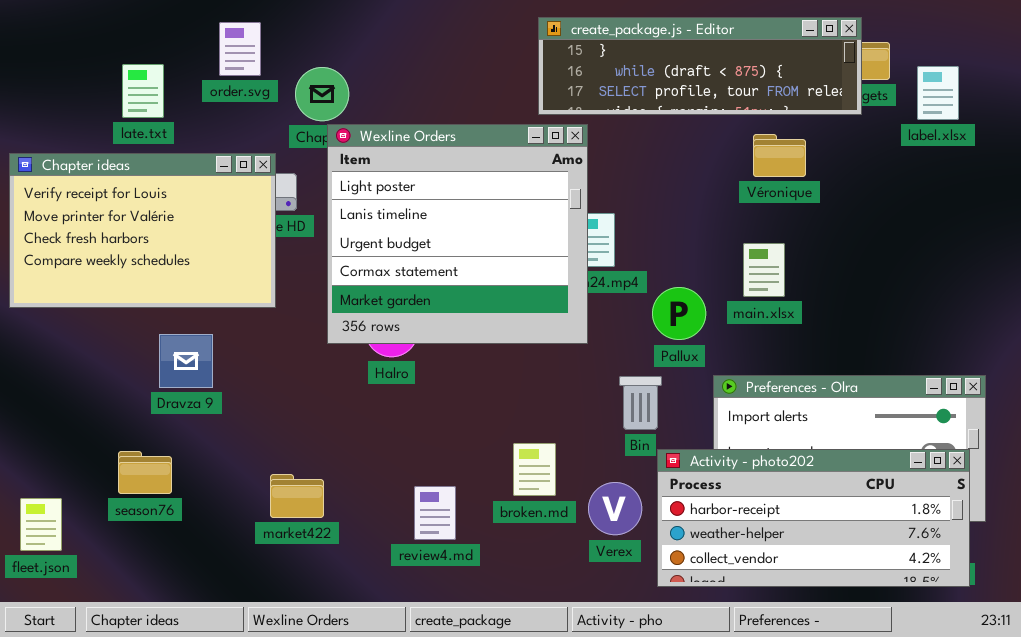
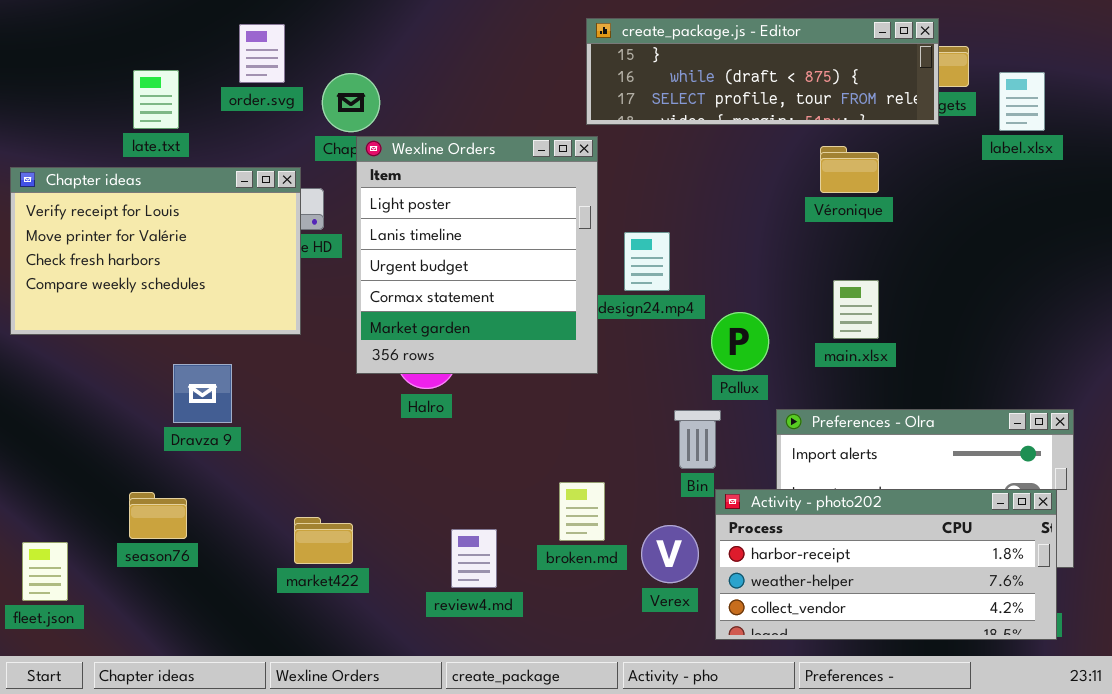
Wexline Orders: [327,124,588,344] -> [356,136,598,374], resized
main.xlsx: [743,243,785,297] -> [833,280,879,339], moved

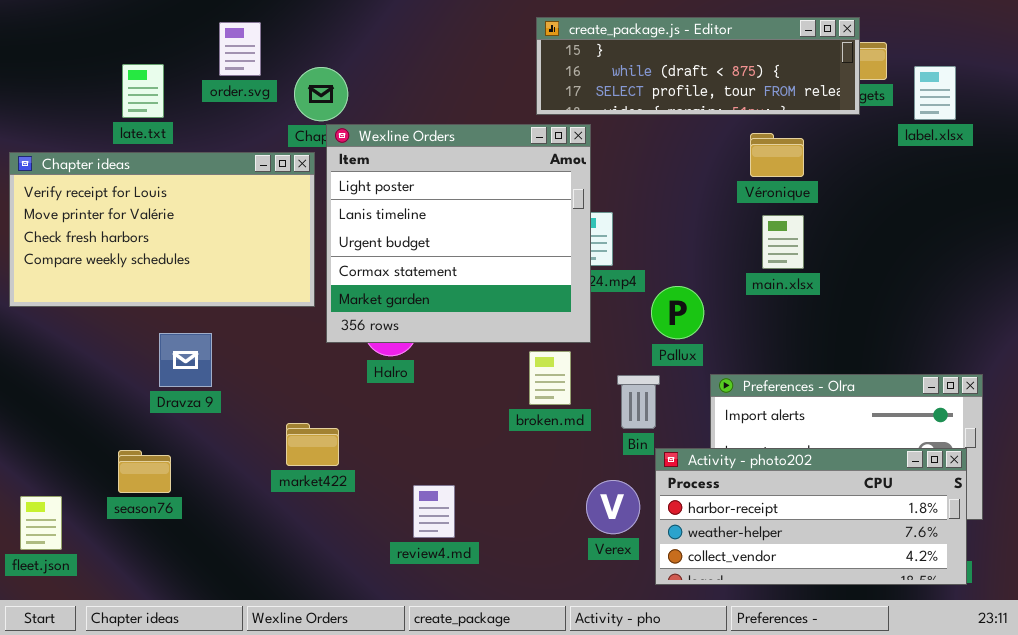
Wexline Orders: [356,136,598,374] -> [326,124,591,343], resized
Chapter ideas: [10,167,301,335] -> [9,152,315,307], resized
main.xlsx: [833,280,879,339] -> [762,215,804,269], moved
broken.md: [559,482,605,541] -> [529,351,571,405], moved
market422: [294,517,353,564] -> [286,423,339,466], moved

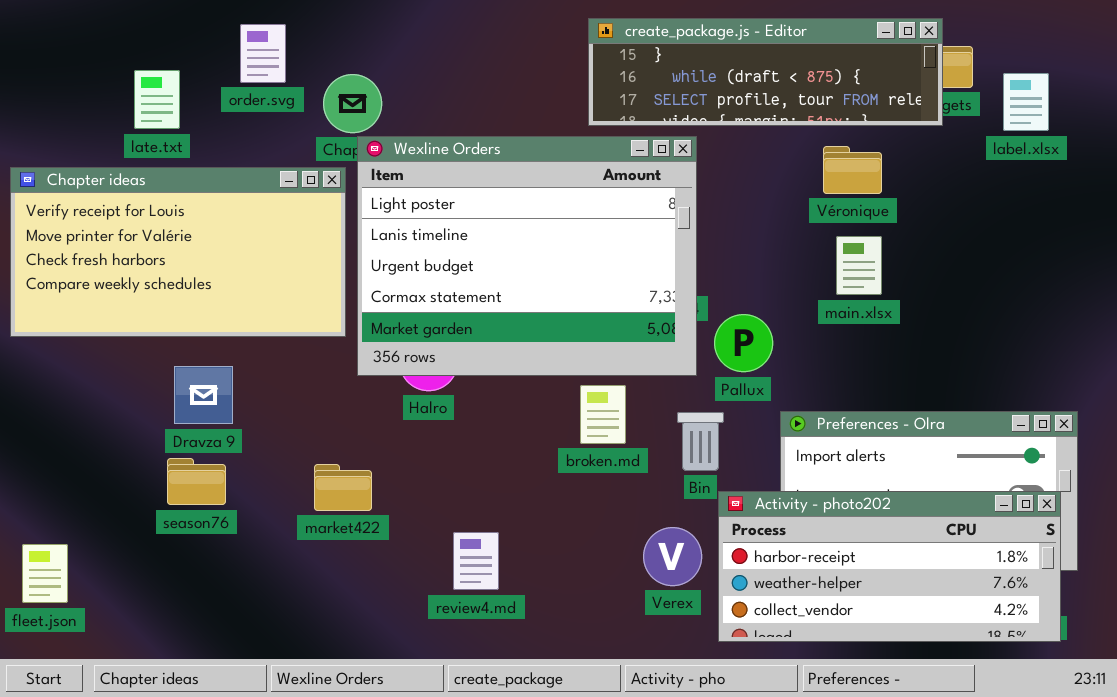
Wexline Orders: [326,124,591,343] -> [357,136,697,376], resized
season76: [118,450,171,493] -> [167,458,226,505], moved

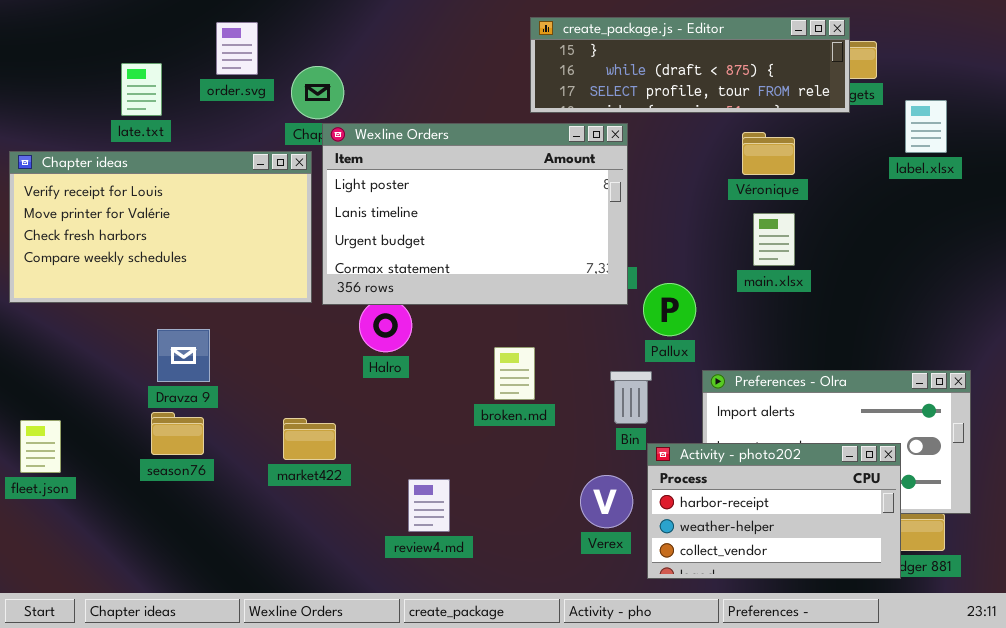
label.xlsx: [1003,73,1049,131] -> [905,100,947,153], moved
Wexline Orders: [357,136,697,376] -> [322,123,628,305], resized
broken.md: [580,385,626,444] -> [494,347,535,400], moved
Activity - photo202: [718,491,1061,642] -> [647,443,901,579], resized
fleet.json: [22,544,68,603] -> [20,420,61,473], moved

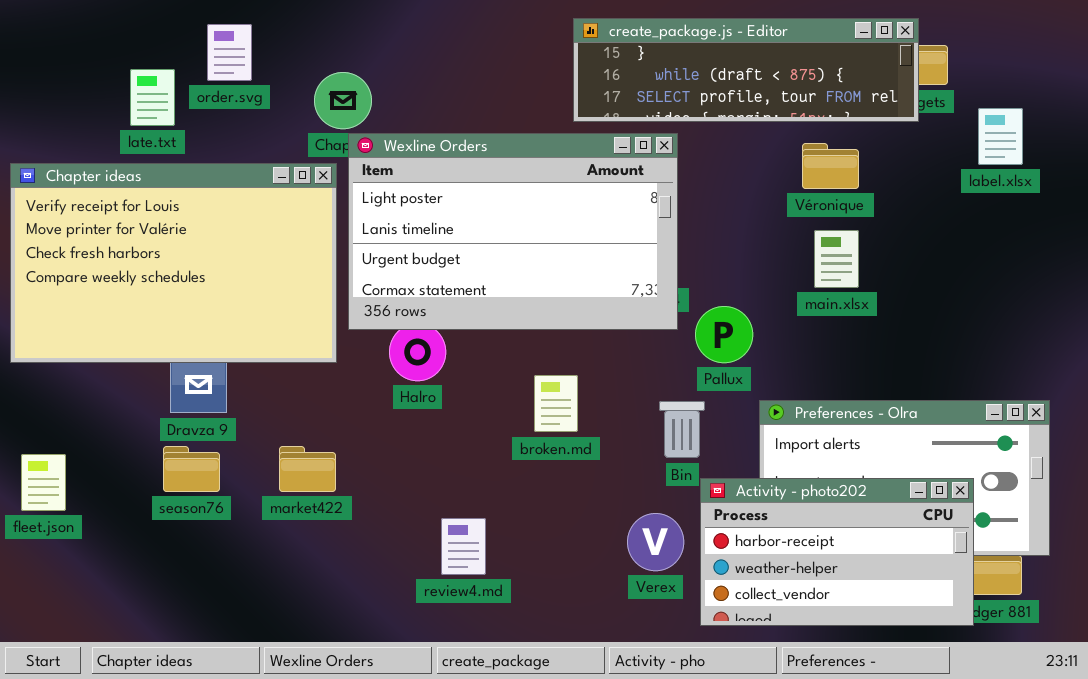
order.svg: [216,22,258,75] -> [207,24,252,81], moved
Chapter ideas: [9,151,312,303] -> [10,163,337,363], resized
market422: [283,418,336,460] -> [279,446,336,492], moved

